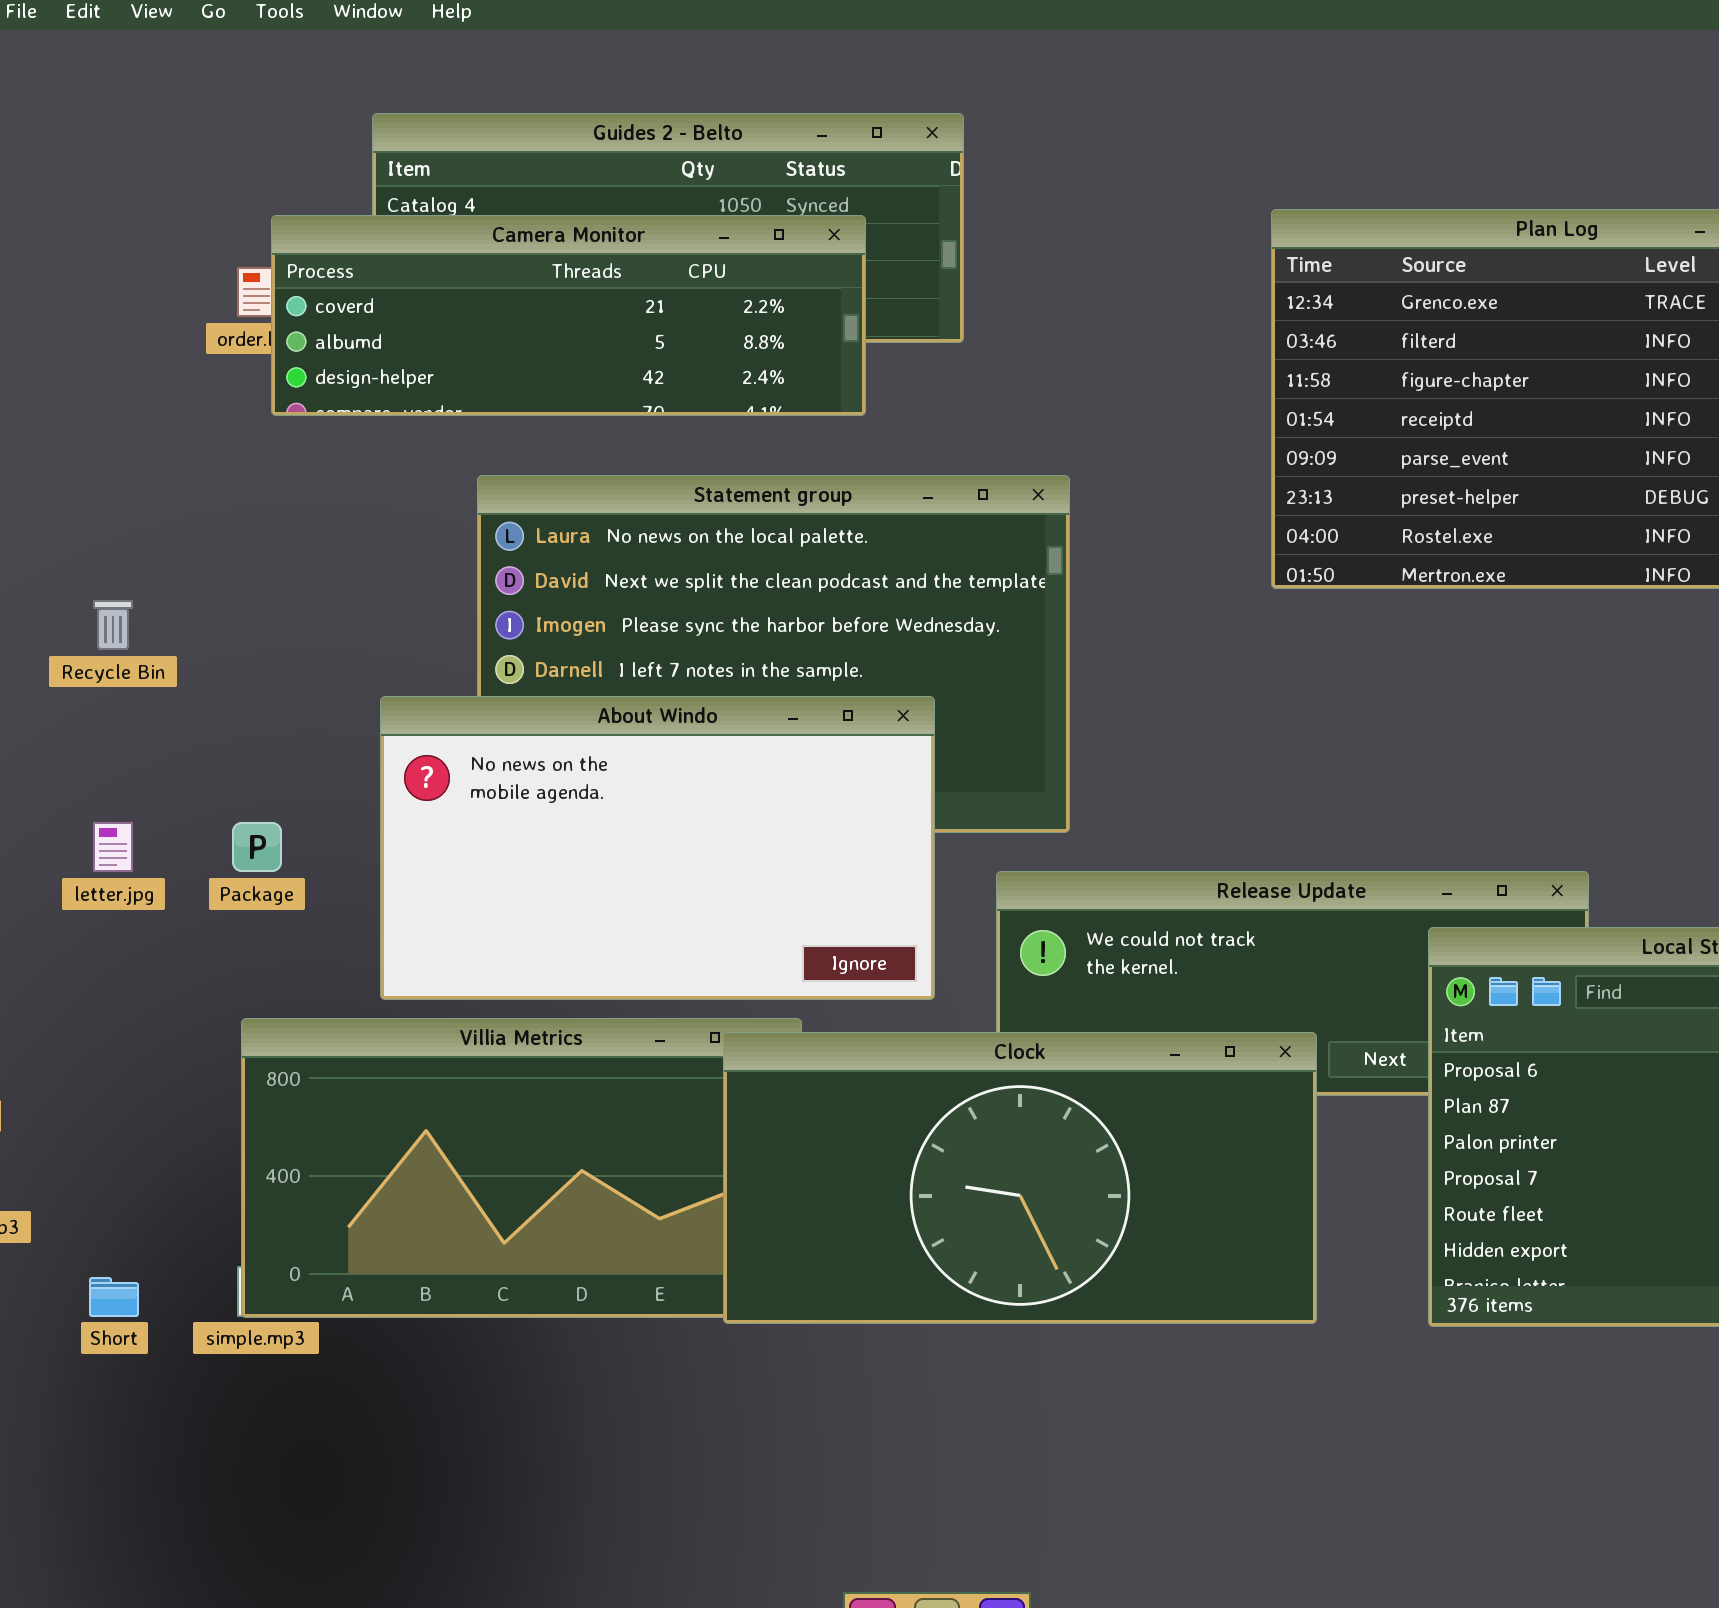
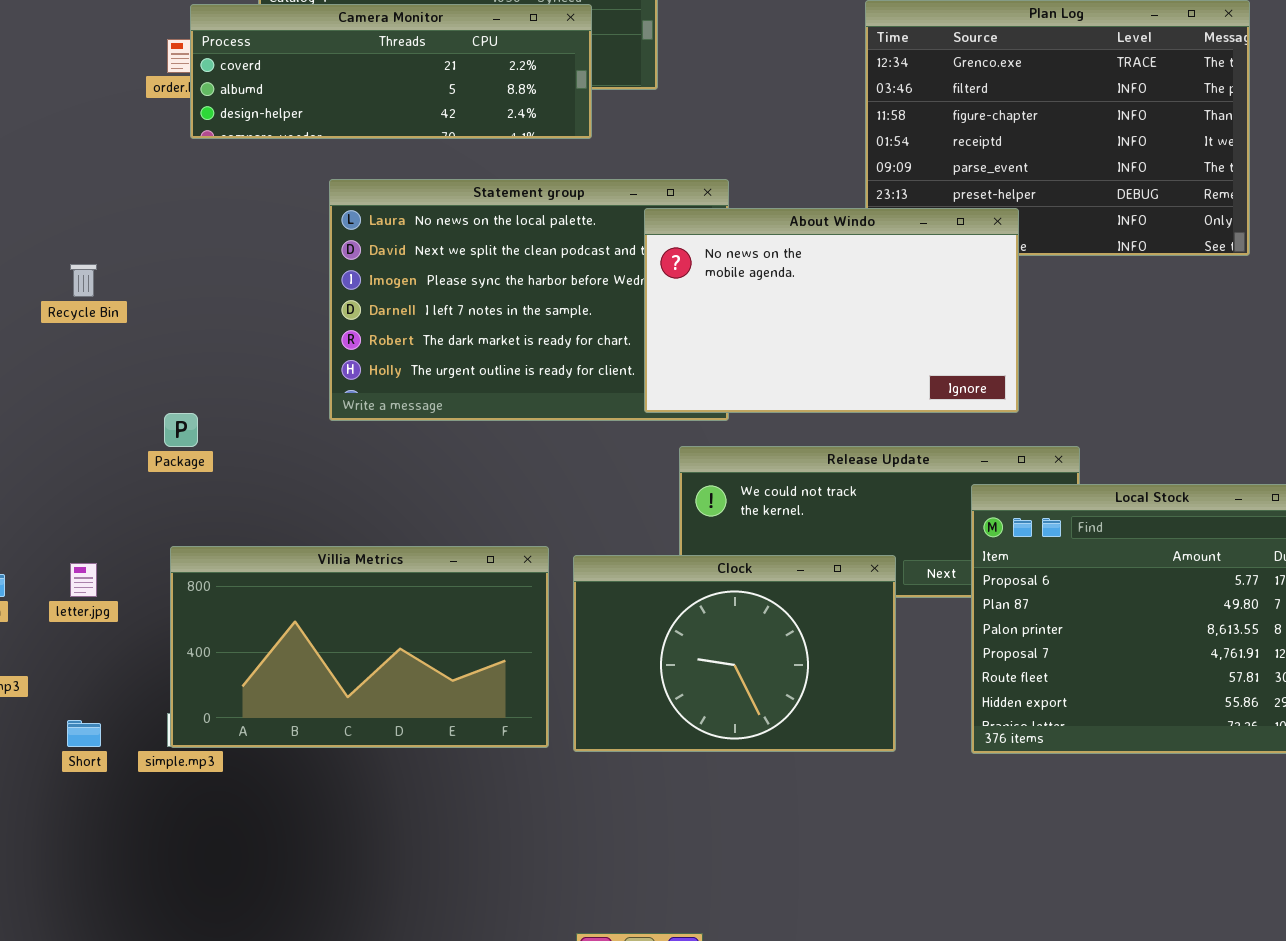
About Windo: [380,696,935,1000] -> [644,208,1019,413], moved
letter.jpg: [93,822,133,872] -> [70,563,97,597], moved
Clock: [723,1032,1317,1324] -> [573,555,896,752], resized

